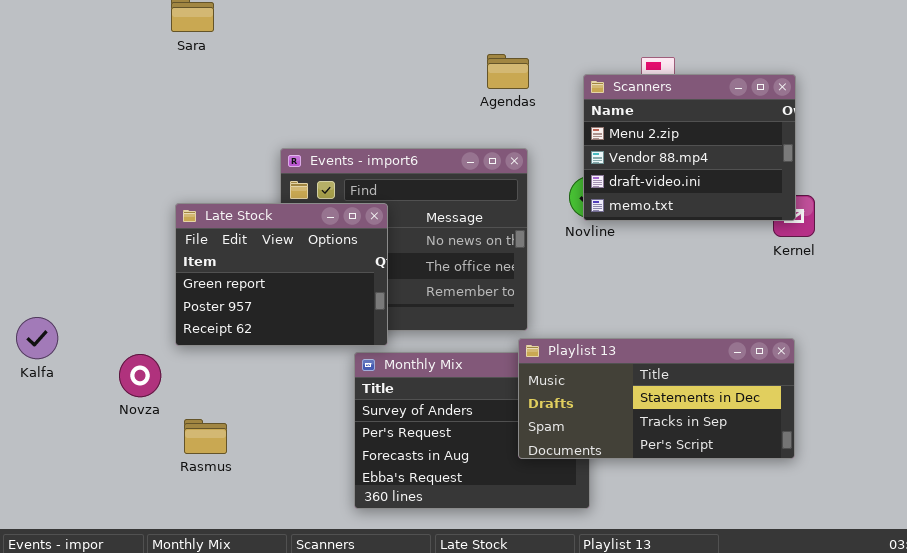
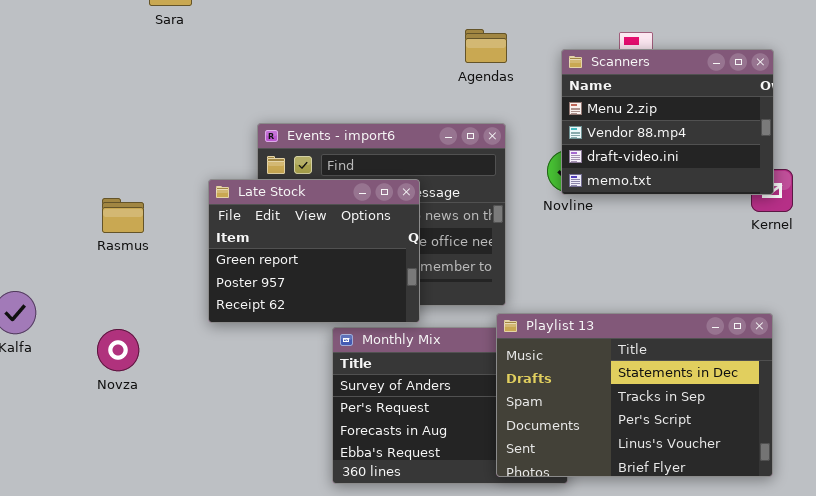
Late Stock: [175,203,388,346] -> [208,179,420,323], moved
Playlist 13: [518,338,795,459] -> [496,313,773,477], resized
Rasmus: [184,419,227,454] -> [102,198,144,233], moved

